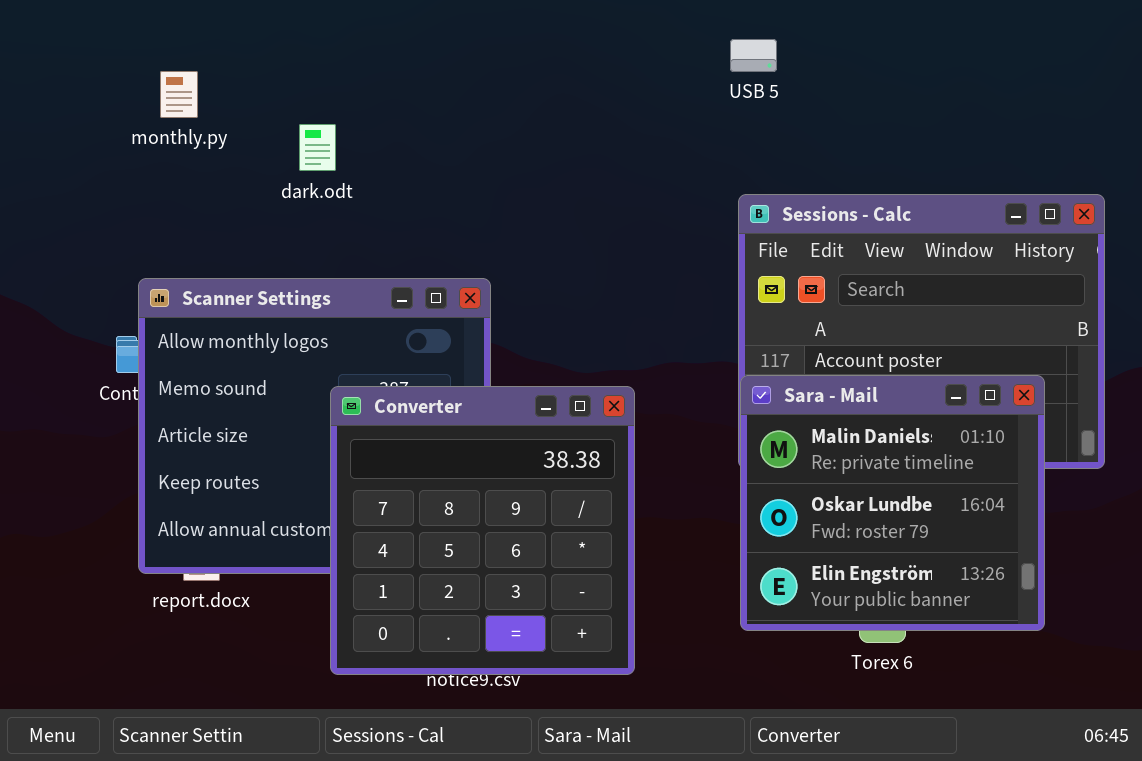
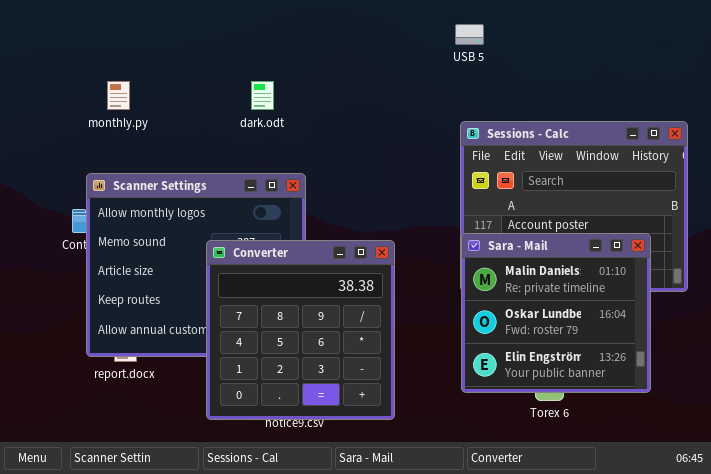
monthly.py: [160,71,198,118] -> [107,81,130,110], moved
dark.odt: [299,124,336,171] -> [251,81,274,110], moved

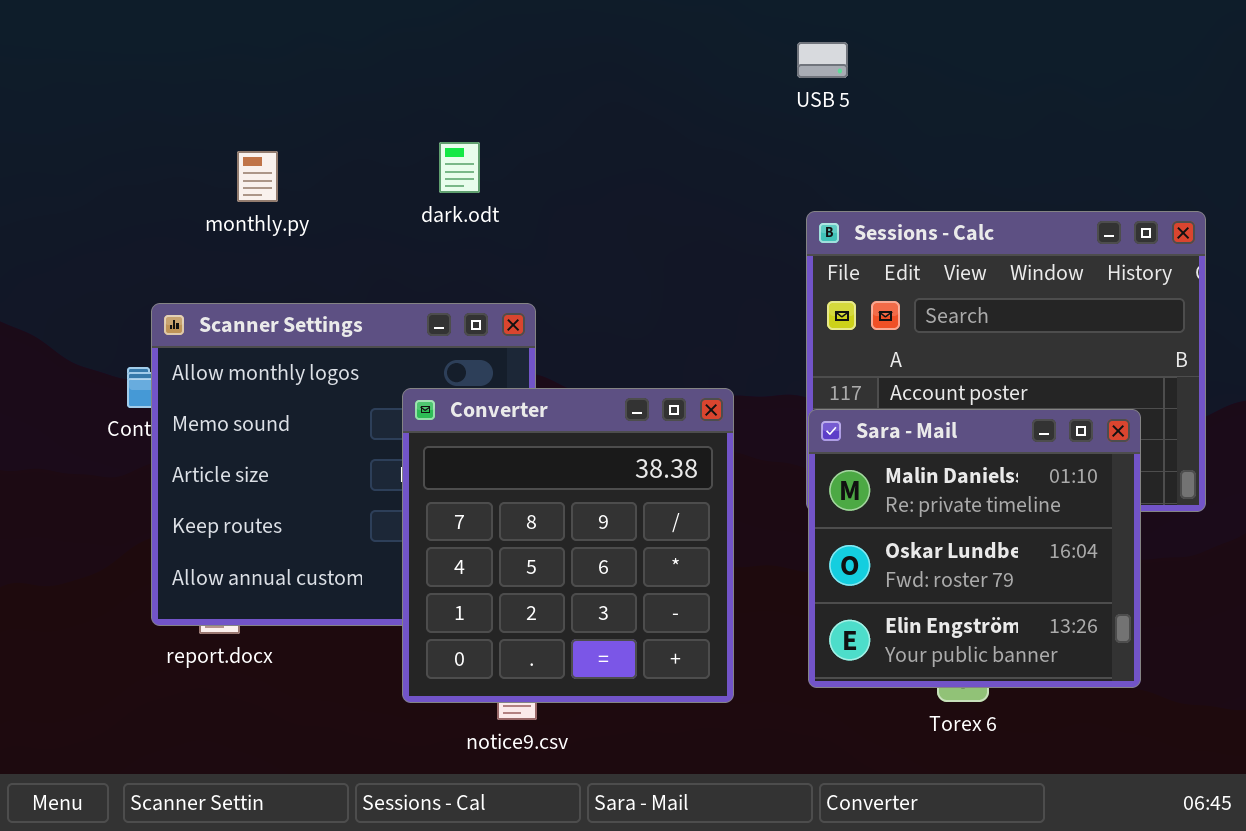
monthly.py: [107,81,130,110] -> [237,151,278,202], moved
Converter: [206,240,395,420] -> [402,388,734,703], moved

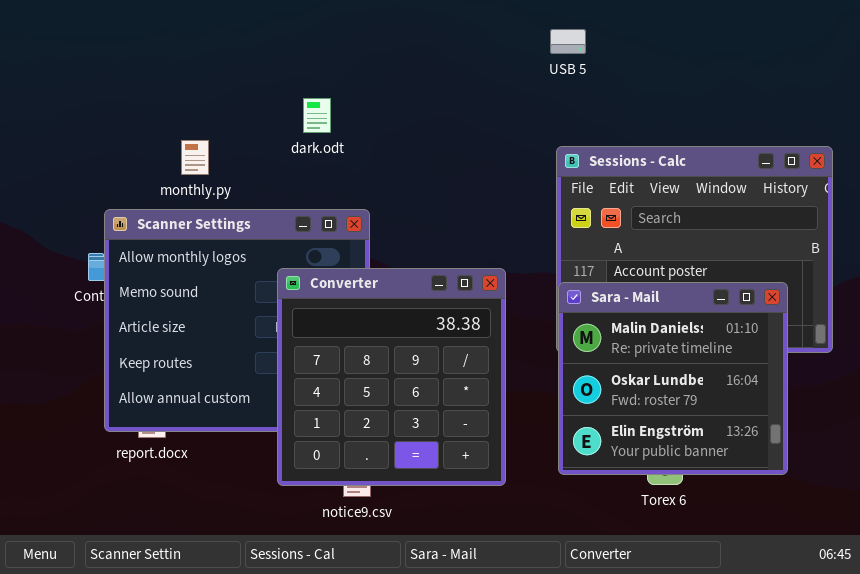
monthly.py: [237,151,278,202] -> [181,140,209,175], moved

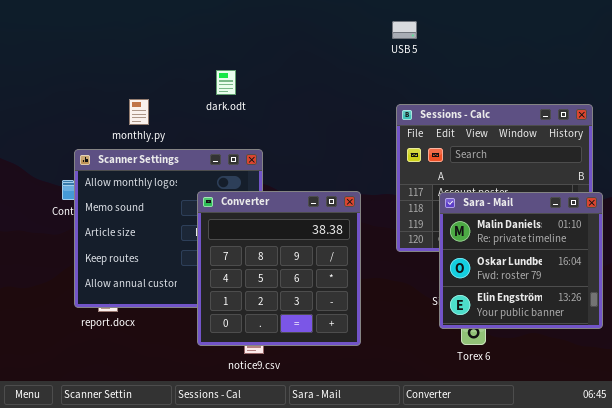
Sara - Mail: [558,282,788,475] -> [439,192,603,329], moved

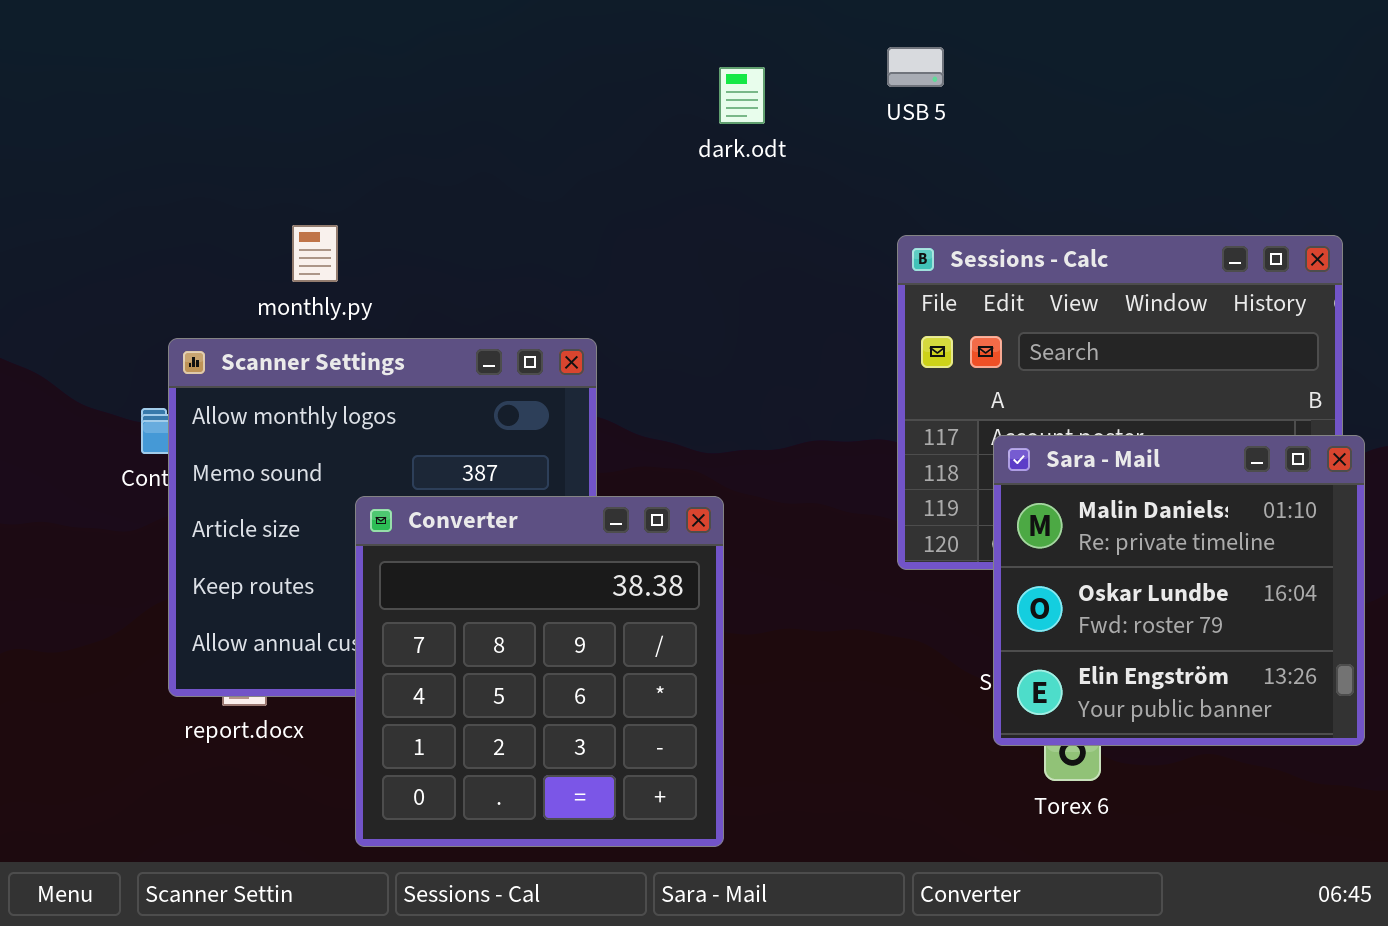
dark.odt: [216,70,236,95] -> [719,67,765,124], moved
Converter: [197,191,361,346] -> [355,496,724,847], moved

